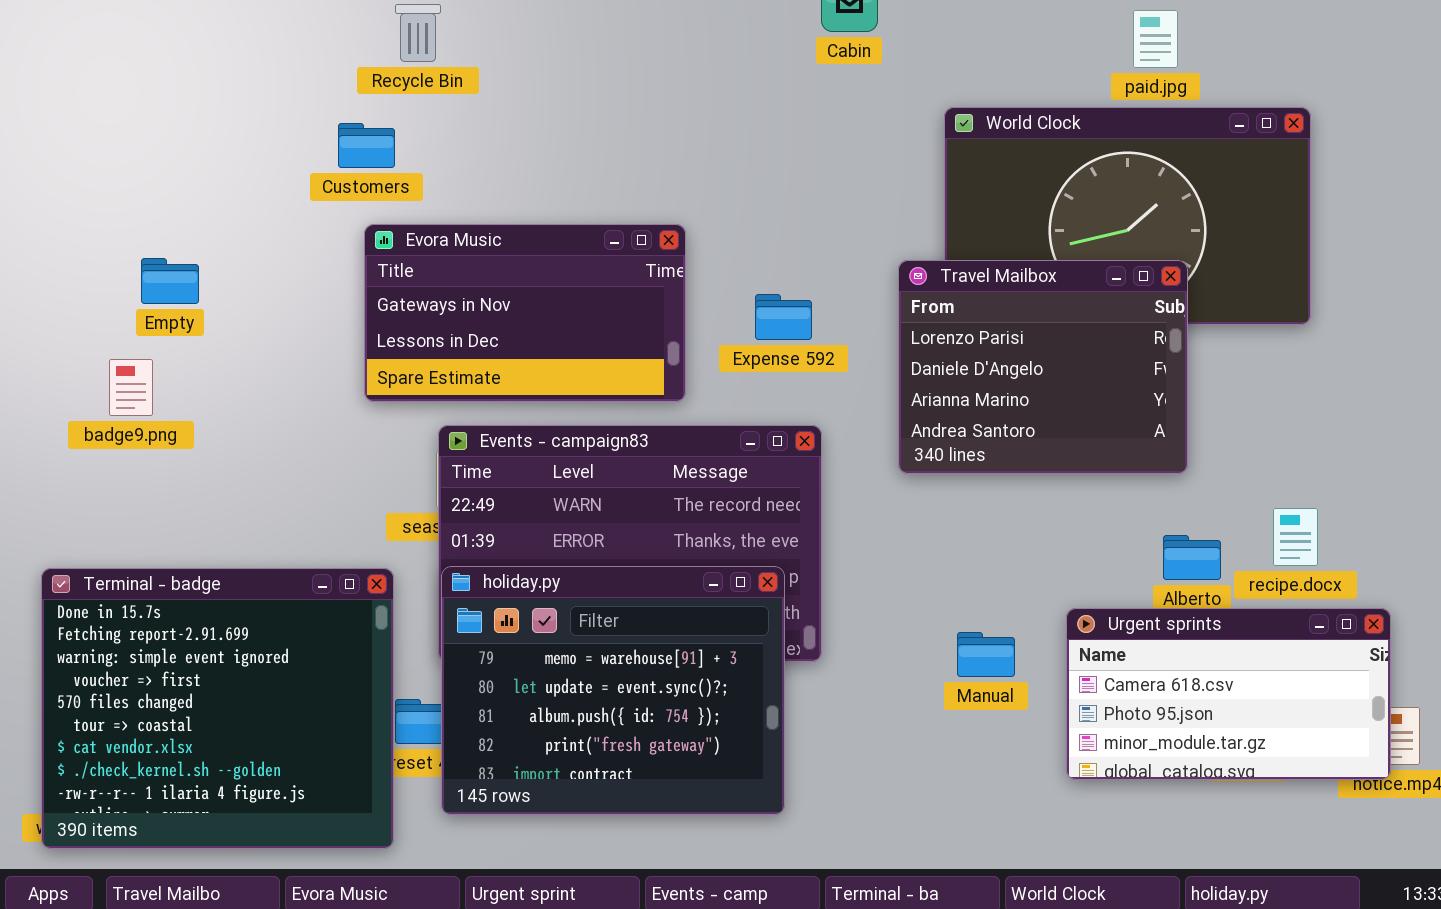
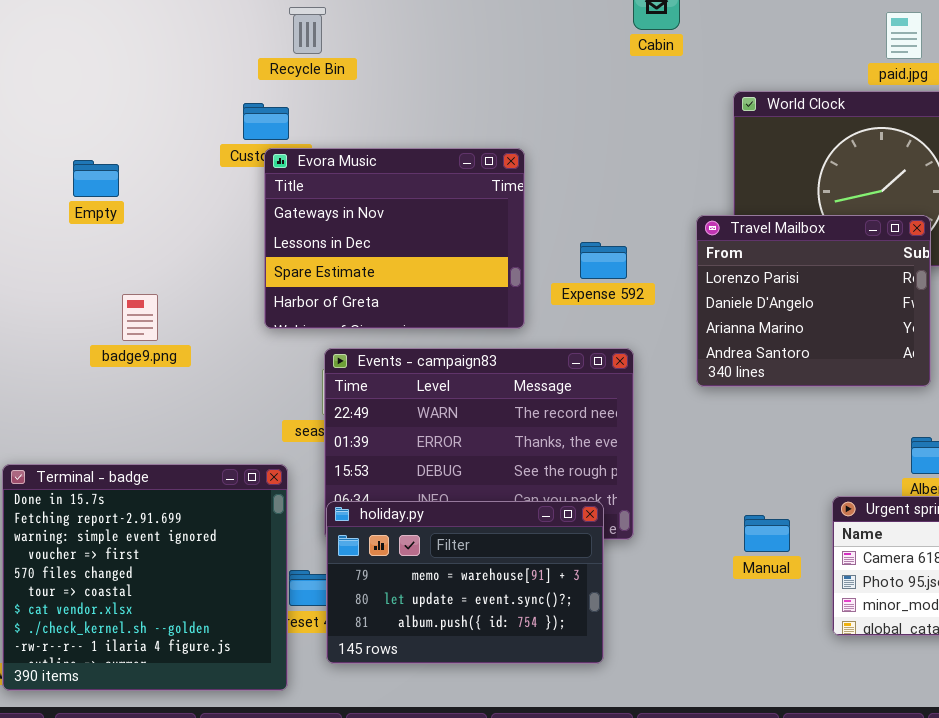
Evora Music: [364,224,686,402] -> [264,148,525,329], resized
Empty: [141,258,199,304] -> [73,160,119,197], moved
badge9.png: [109,359,153,416] -> [122,294,158,341], moved
holiday.py: [441,566,785,815] -> [326,501,604,664], resized

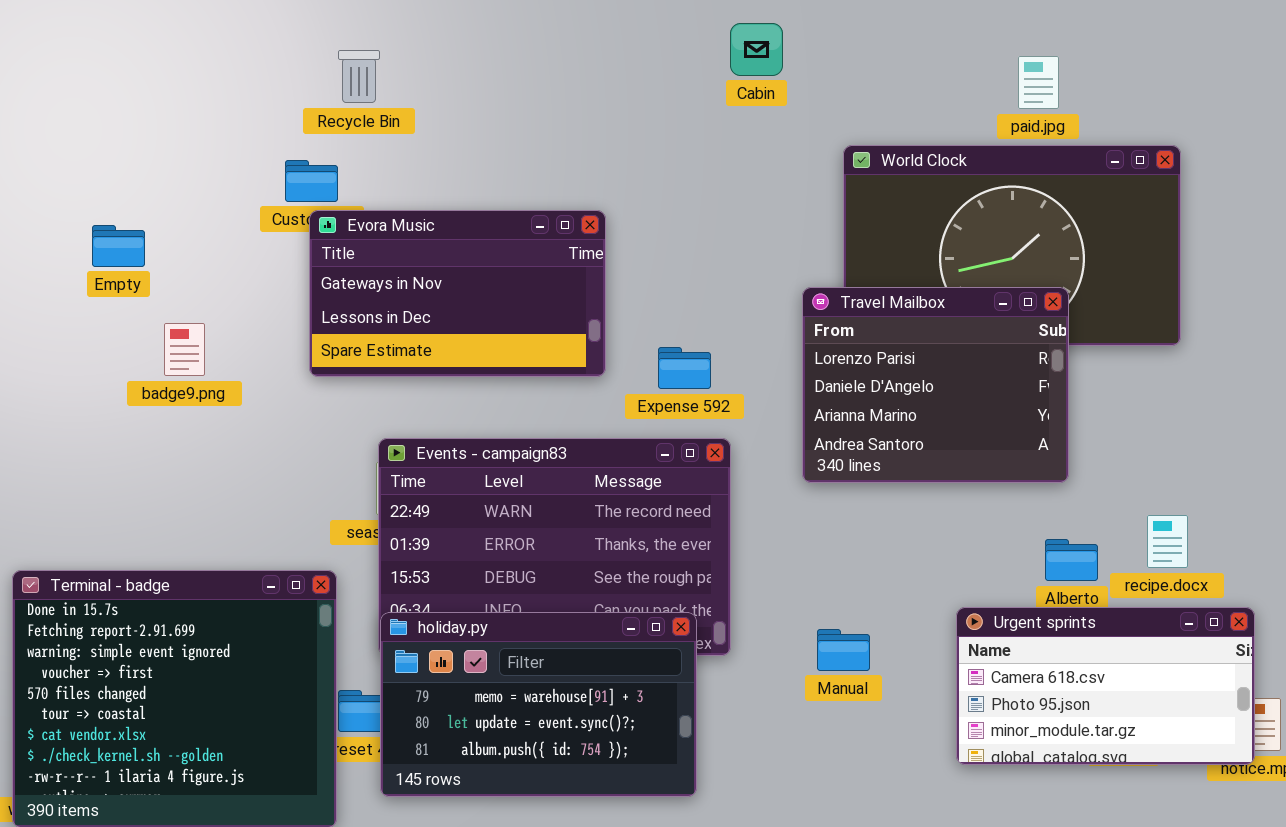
Evora Music: [264,148,525,329] -> [309,210,606,377], resized
Expense 592: [580,242,627,279] -> [658,347,711,389], moved
badge9.png: [122,294,158,341] -> [164,323,205,376], moved
Manual: [744,515,790,552] -> [817,629,870,671], moved

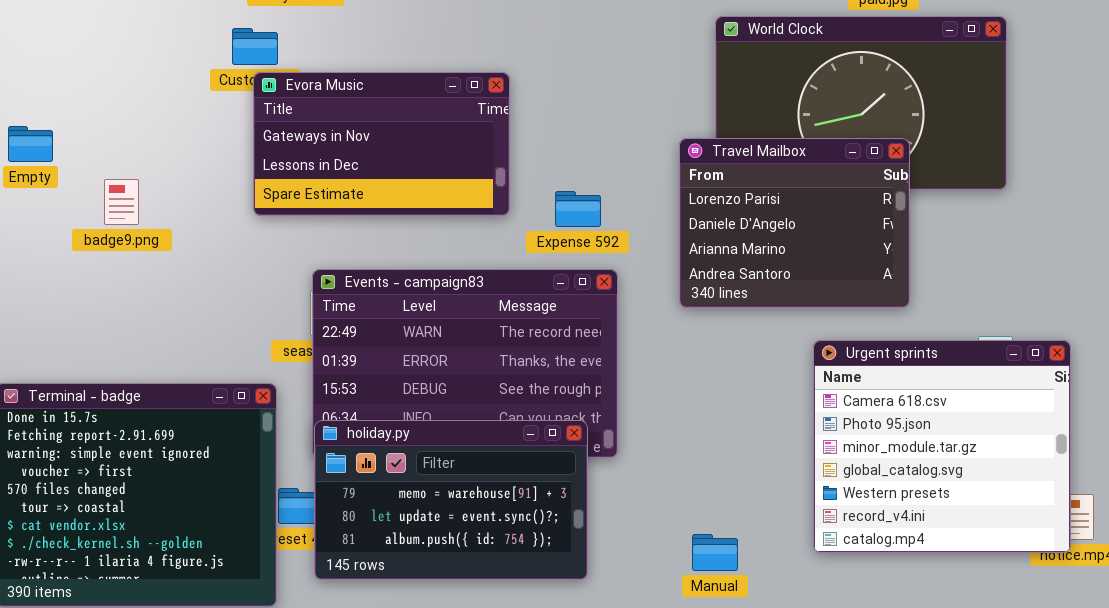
Empty: [92,225,145,267] -> [8,126,53,162], moved
badge9.png: [164,323,205,376] -> [104,179,139,225], moved
Urgent sprints: [956,607,1255,765] -> [813,340,1071,553], resized
Manual: [817,629,870,671] -> [692,534,738,571], moved

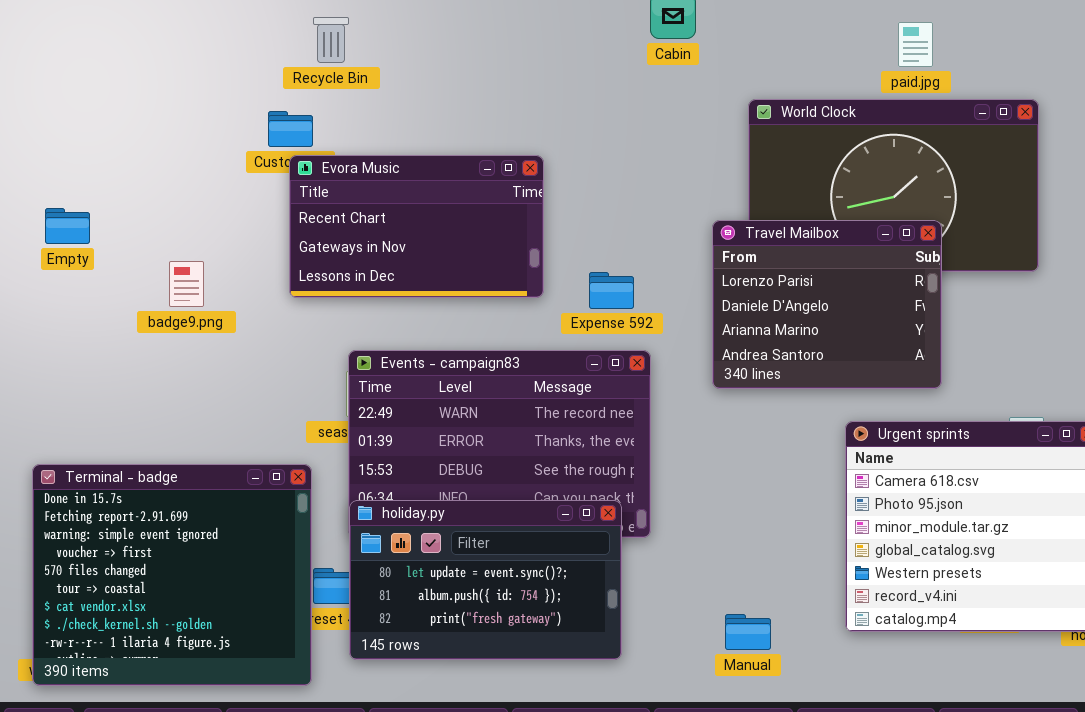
Evora Music: [253,72,510,216] -> [289,155,544,298], scrolled up 1 row
badge9.png: [104,179,139,225] -> [169,261,204,307], moved
holiday.py: [314,420,588,580] -> [349,500,622,660], scrolled down 1 row

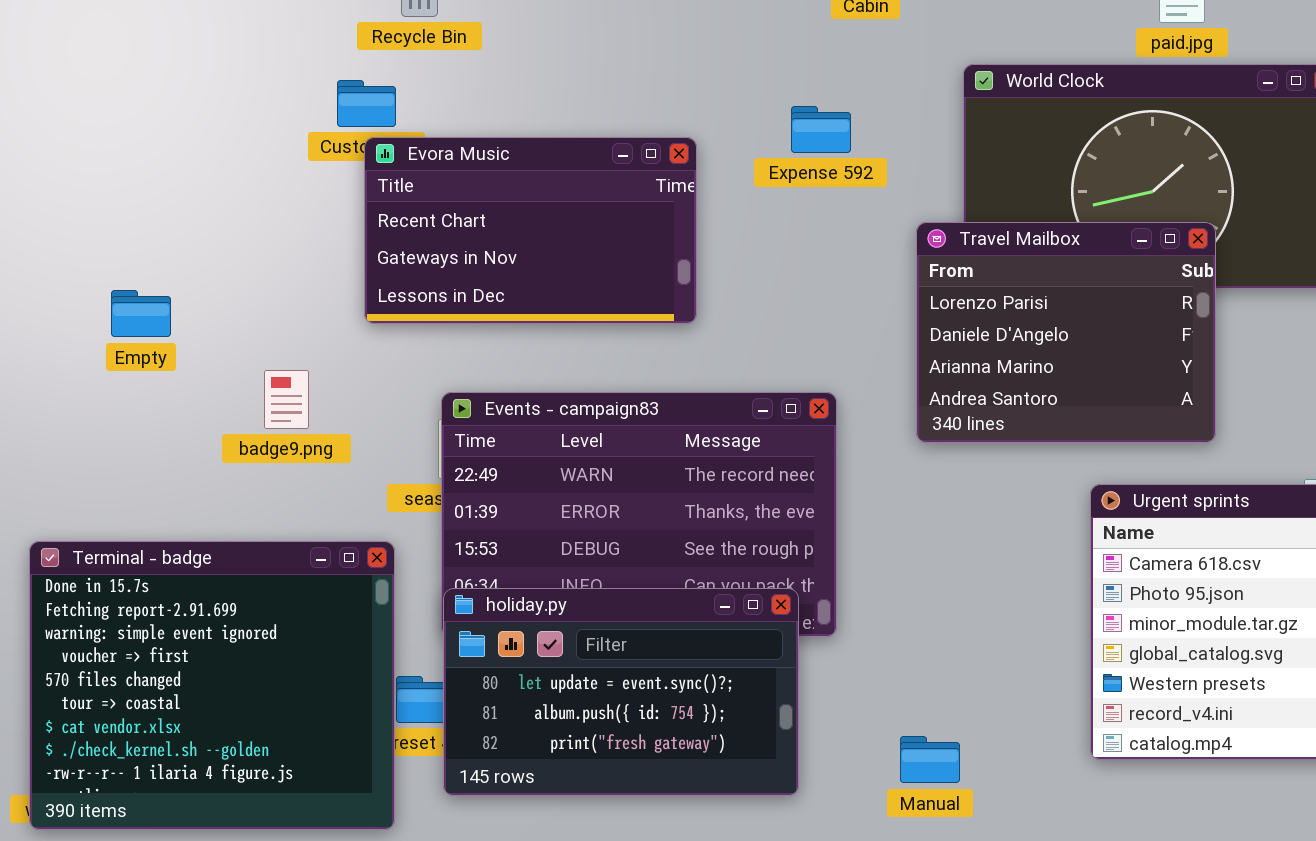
Empty: [45,208,90,244] -> [111,290,171,337], moved
badge9.png: [169,261,204,307] -> [264,370,309,429], moved
Expense 592: [589,272,634,309] -> [791,106,851,153], moved
Manual: [725,614,771,650] -> [900,736,960,783], moved

